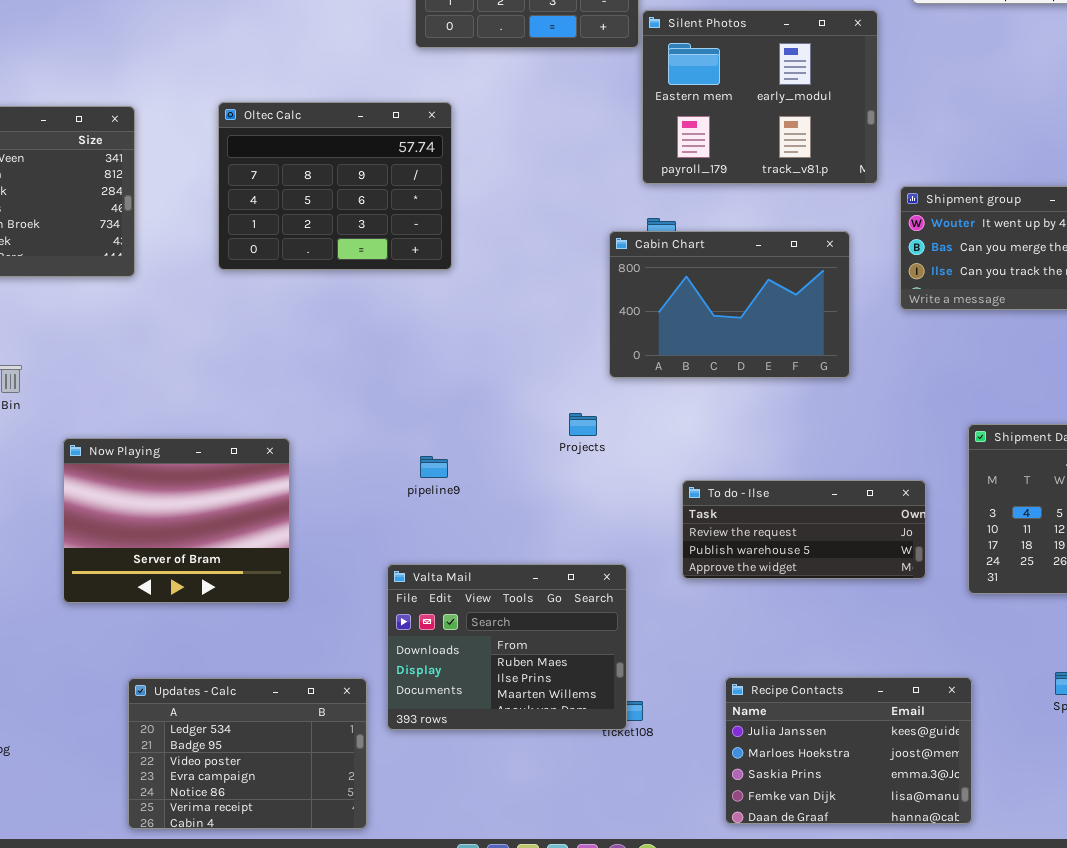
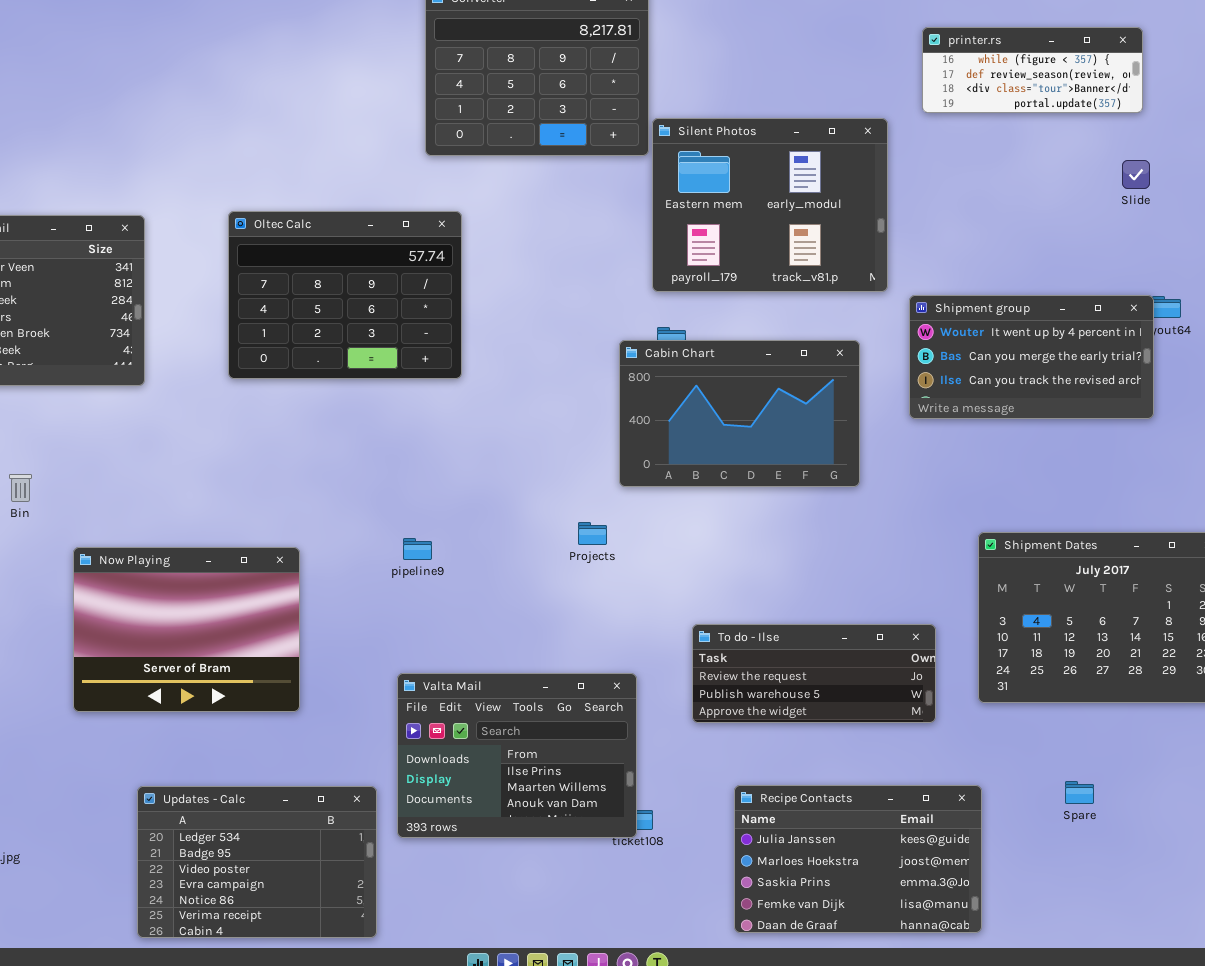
pipeline9: [420,456,448,478] -> [403,538,432,560], moved
To do - Ilse: [682,480,926,579] -> [692,624,936,723], moved
Valta Mail: [387,564,627,730] -> [397,673,637,838], scrolled down 1 row

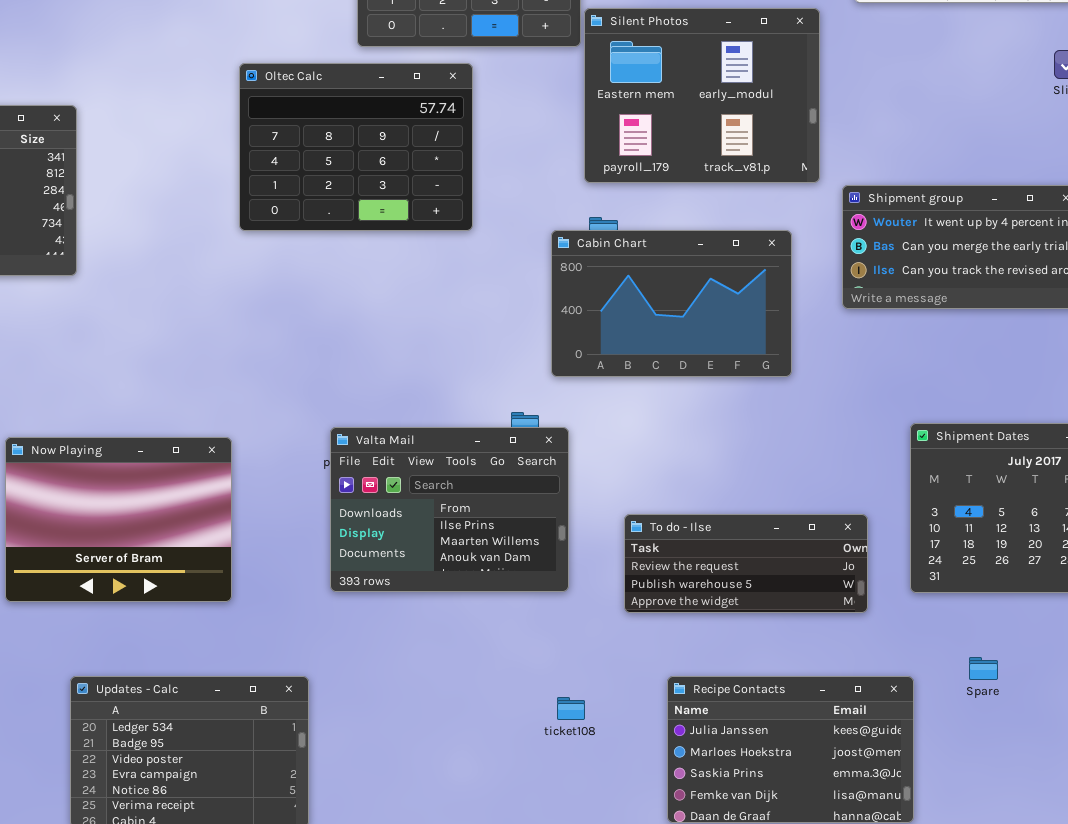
Oltec Calc: [228,211,462,379] -> [239,63,473,231], moved
Valta Mail: [397,673,637,838] -> [330,427,569,592], moved
Spare: [1065,781,1094,804] -> [969,657,998,680], moved

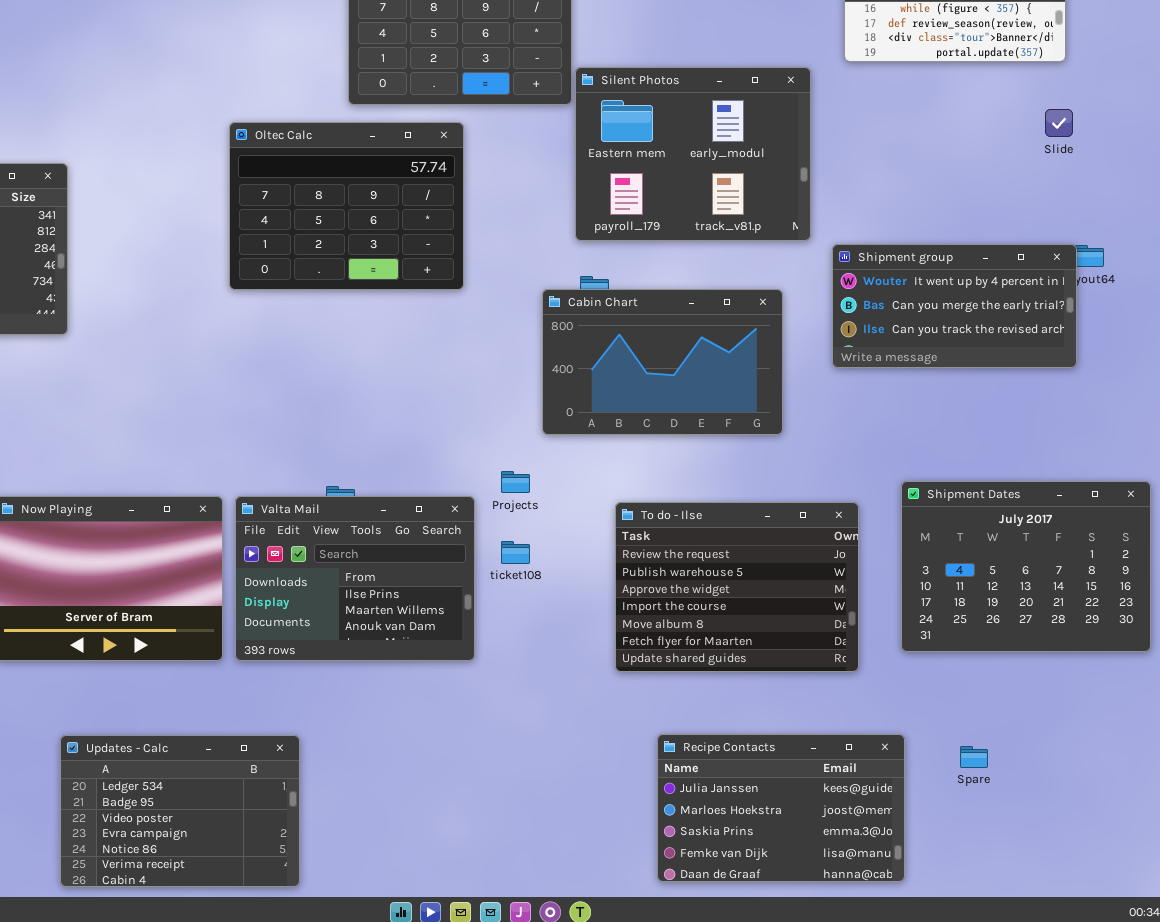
Valta Mail: [330,427,569,592] -> [235,496,475,661], moved
To do - Ilse: [624,514,868,613] -> [615,502,859,672], resized
Spare: [969,657,998,680] -> [960,746,988,768], moved
ticket108: [557,697,585,720] -> [501,541,530,564], moved

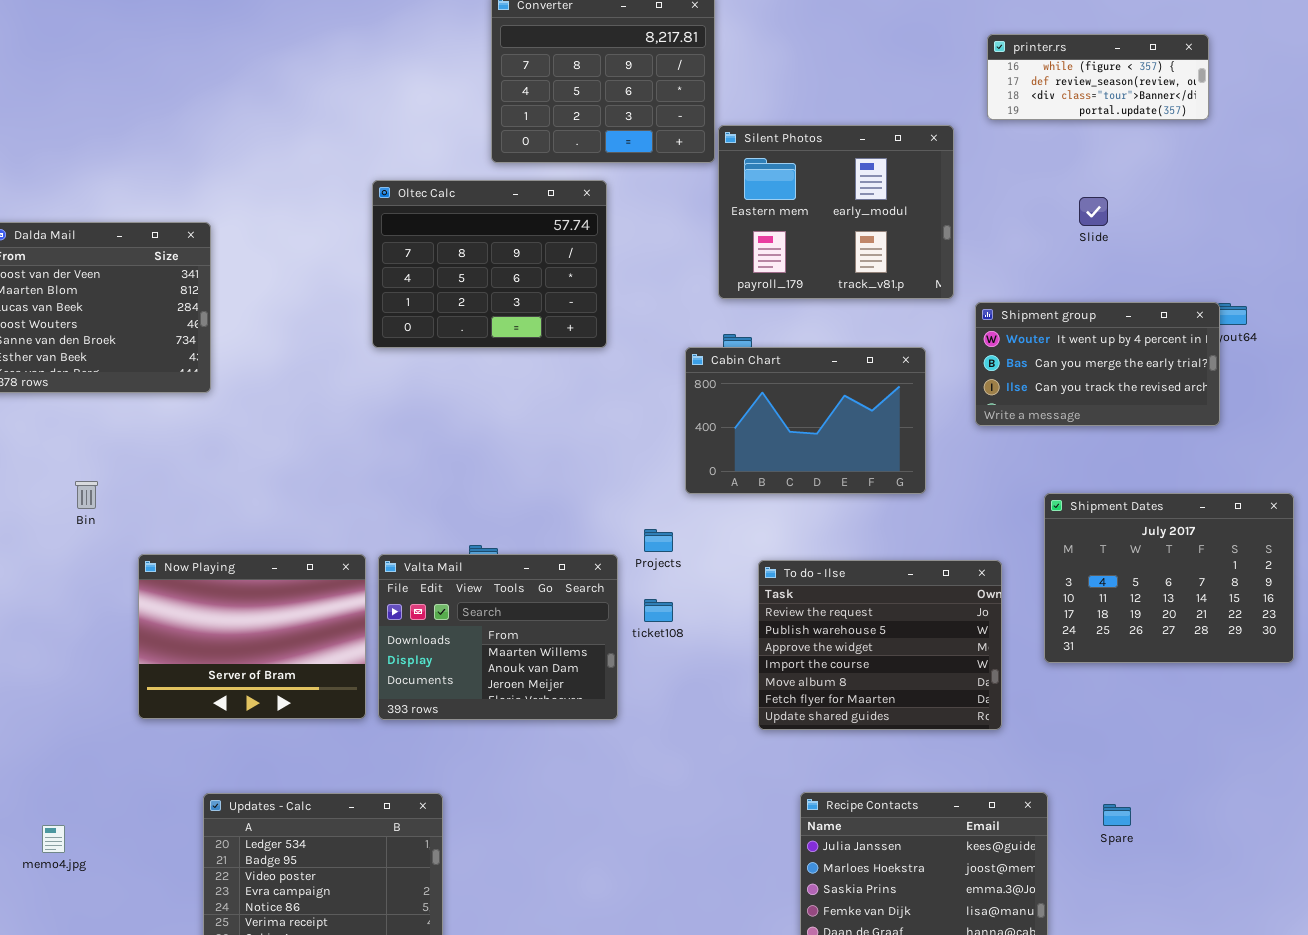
Slide: [1045,109,1073,137] -> [1079,197,1108,226], moved
Shipment Dates: [901,481,1151,652] -> [1044,493,1294,663], moved
Valta Mail: [235,496,475,661] -> [378,554,618,720], scrolled down 1 row

